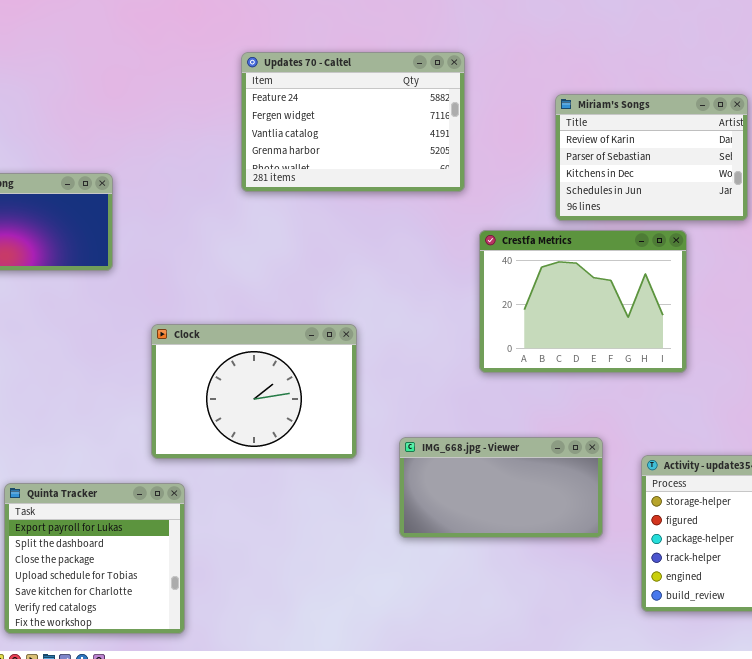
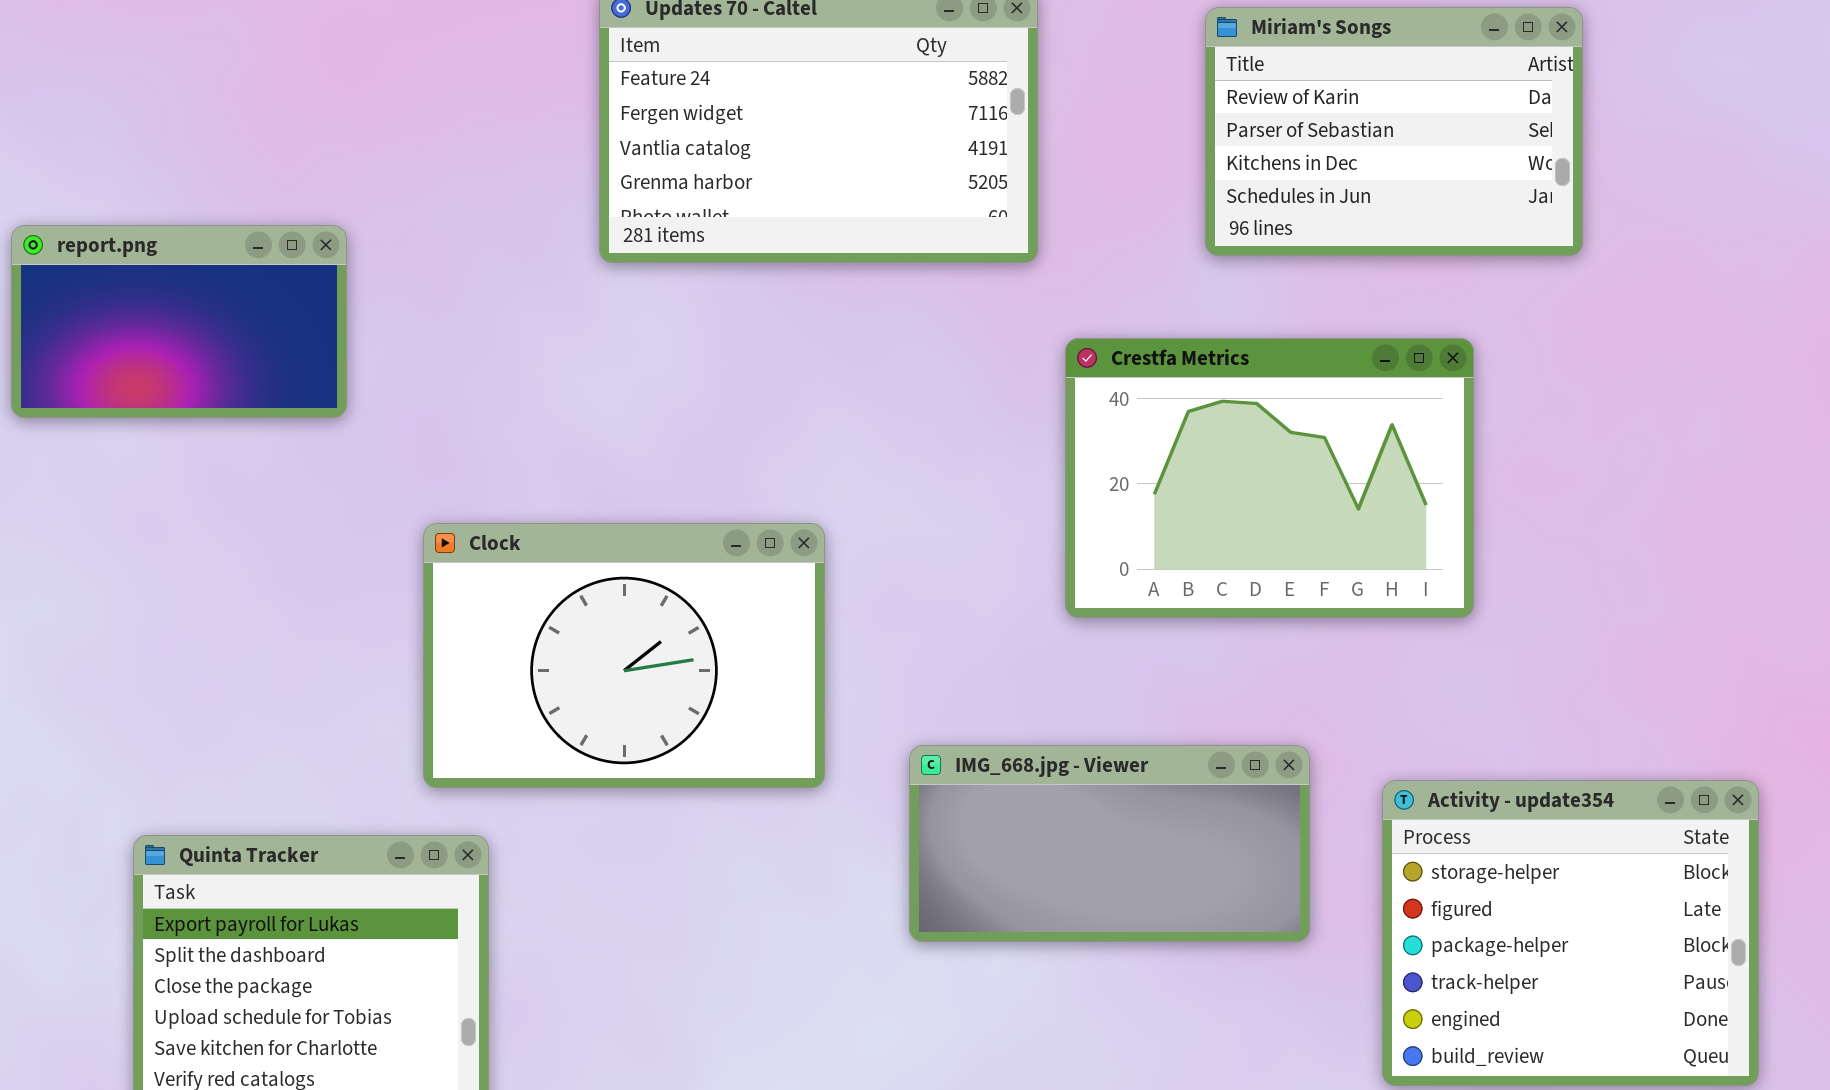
Miriam's Songs: [555,94,748,221] -> [1205,7,1583,256], moved

